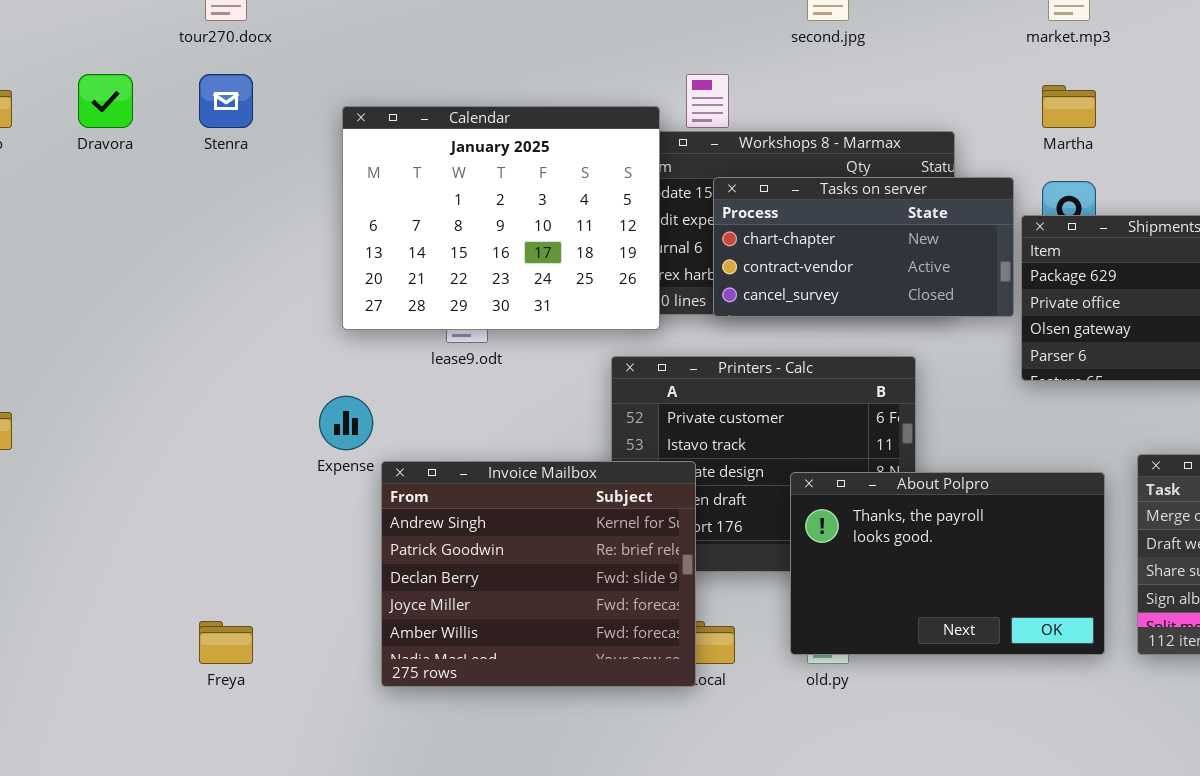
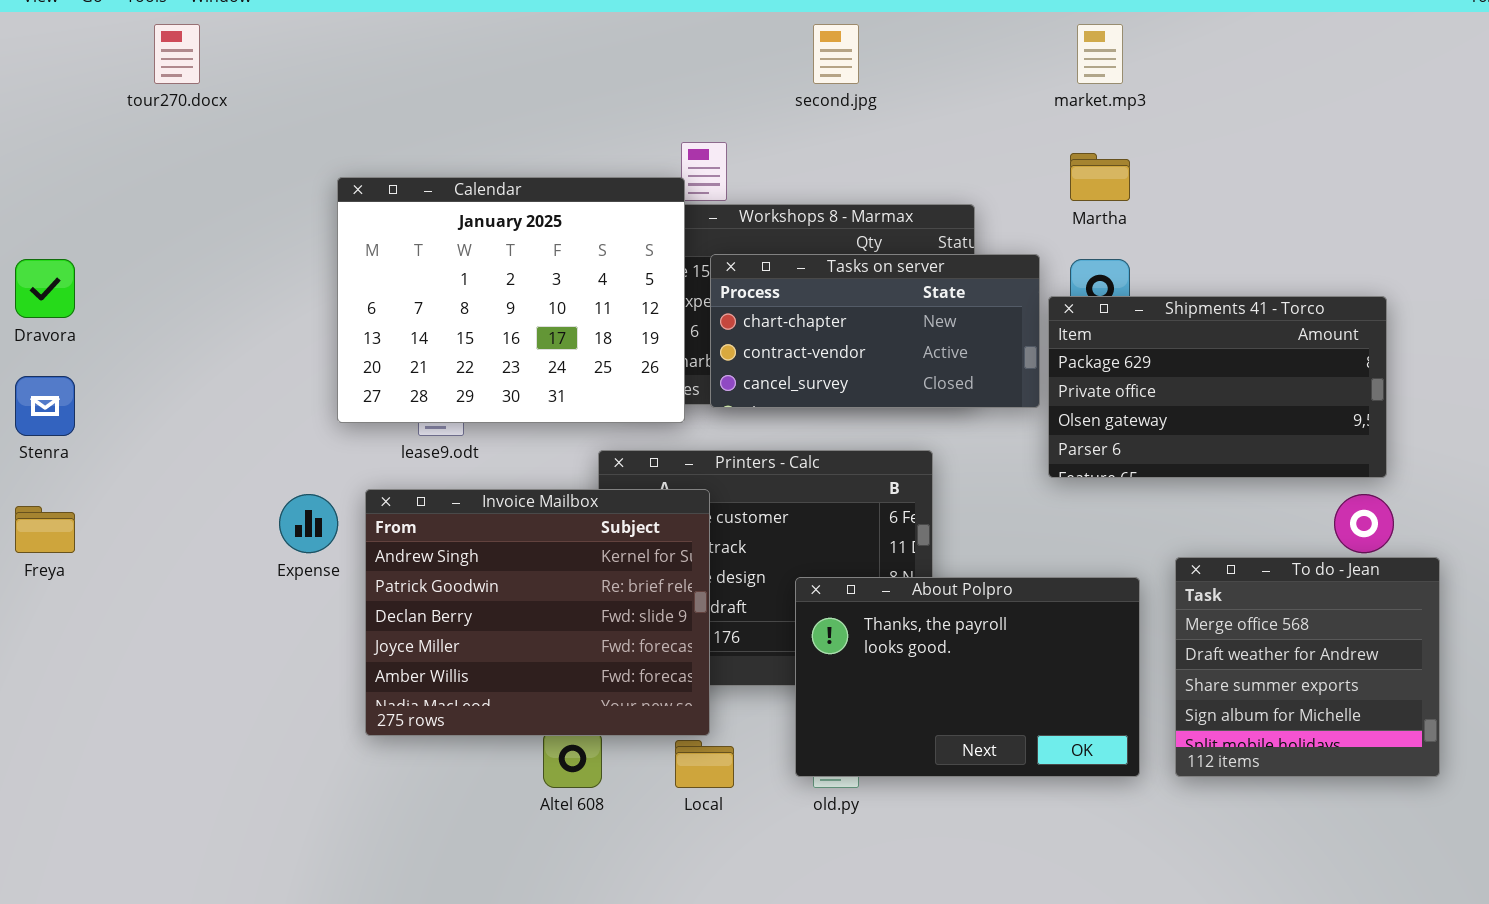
Dravora: [78,74,133,128] -> [15,259,75,318], moved
Stenra: [199,74,253,128] -> [15,376,75,436], moved
Calendar: [342,106,660,330] -> [337,177,685,423], moved
Invoice Mailbox: [381,461,696,687] -> [365,489,710,736], moved
Freya: [199,621,253,664] -> [15,506,75,553], moved

